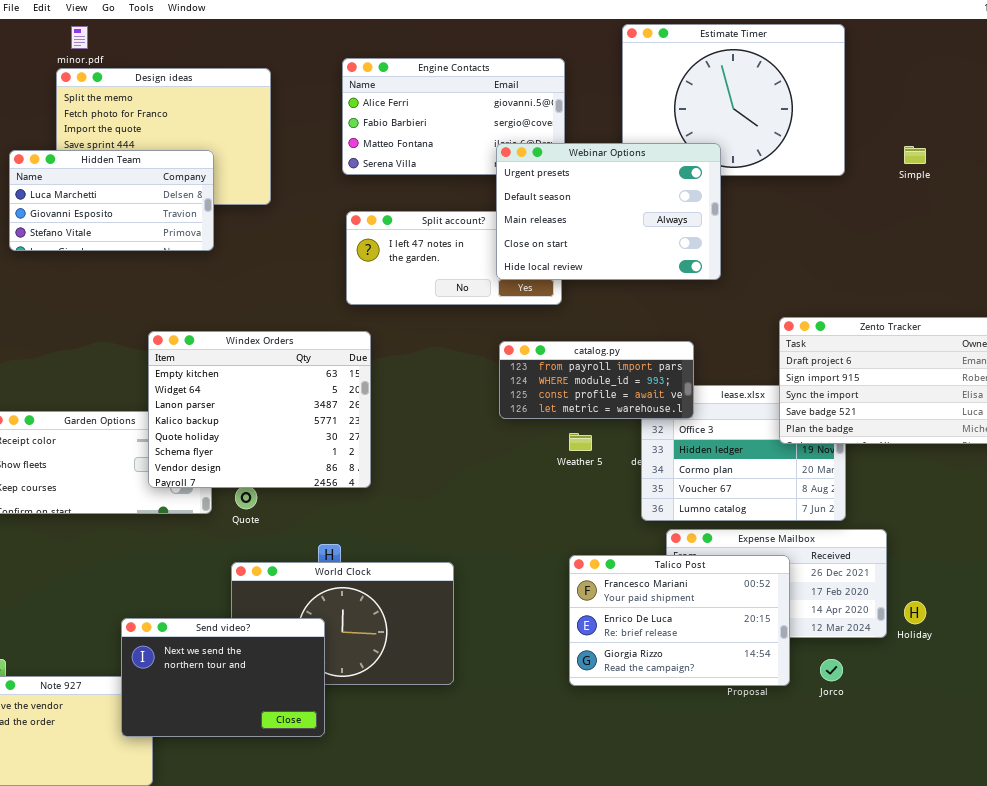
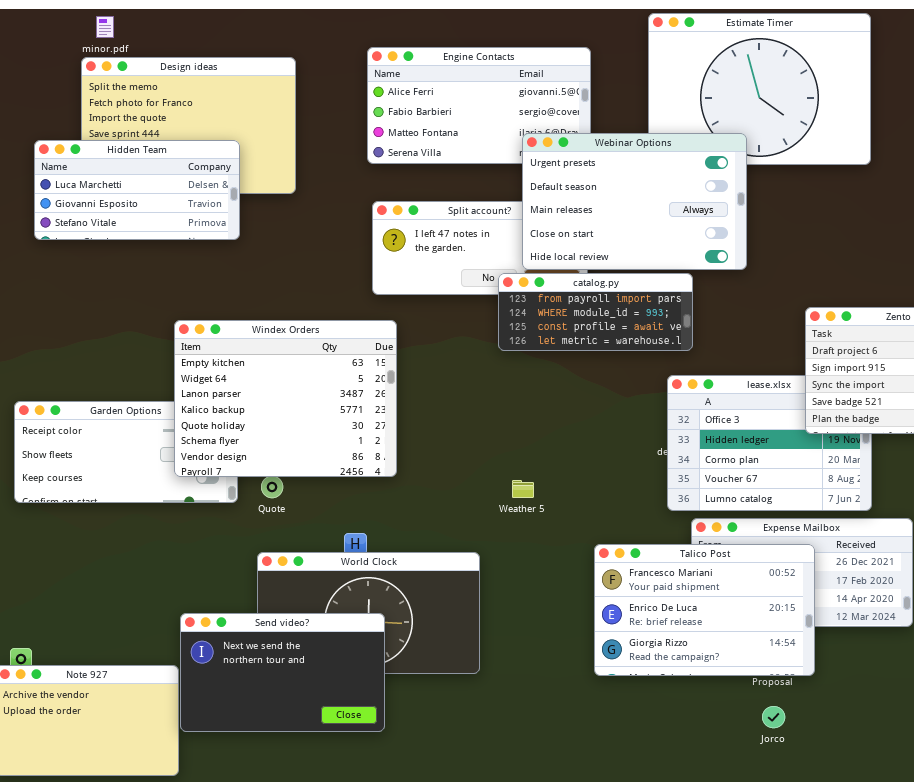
catalog.py: [499,341,694,419] -> [498,273,693,351], moved
Weather 5: [569,433,592,451] -> [512,480,534,498], moved
Send video?: [121,618,325,737] -> [180,613,385,732], moved
Jorco: [820,659,843,681] -> [762,706,785,728], moved

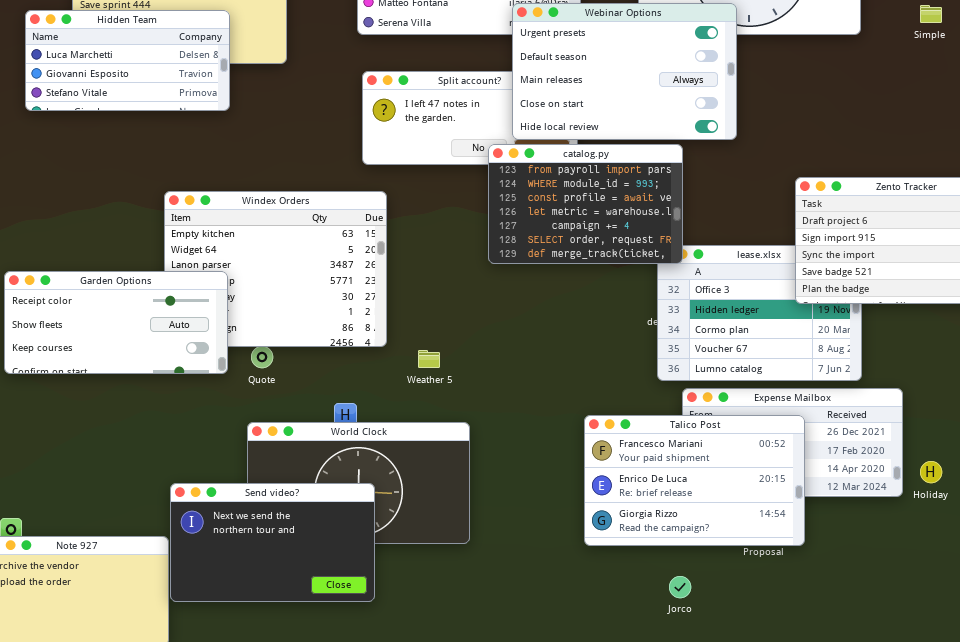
catalog.py: [498,273,693,351] -> [488,144,683,264], resized
Garden Options: [14,401,238,503] -> [4,271,228,374], raised
Weather 5: [512,480,534,498] -> [418,350,440,368], moved
Jorco: [762,706,785,728] -> [669,576,691,598], moved

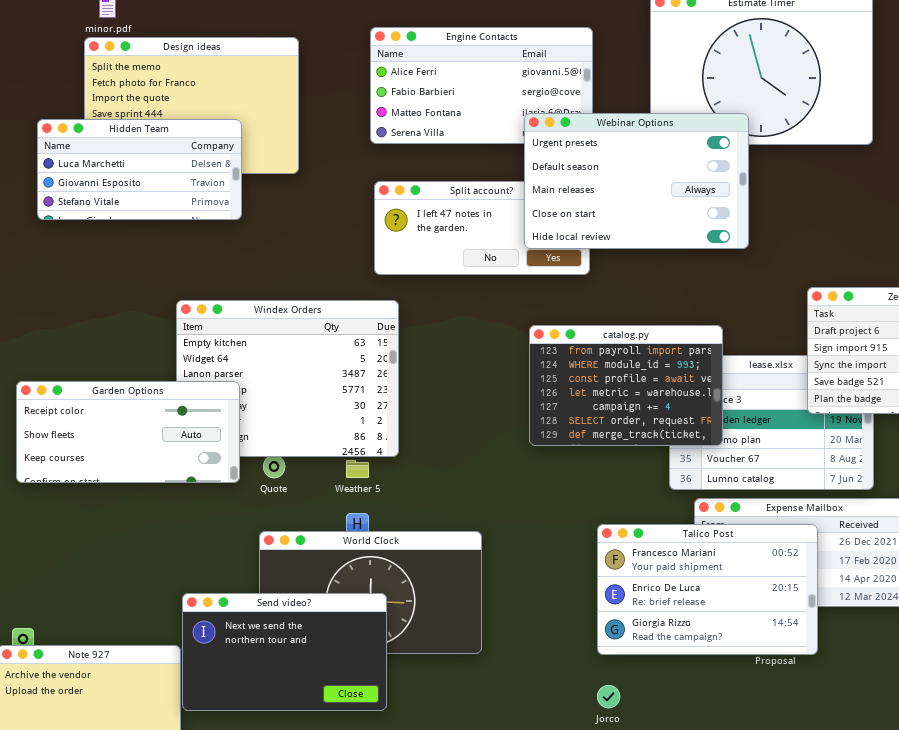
catalog.py: [488,144,683,264] -> [529,325,723,446], moved
Weather 5: [418,350,440,368] -> [346,460,369,478], moved
Jorco: [669,576,691,598] -> [597,685,620,708], moved

